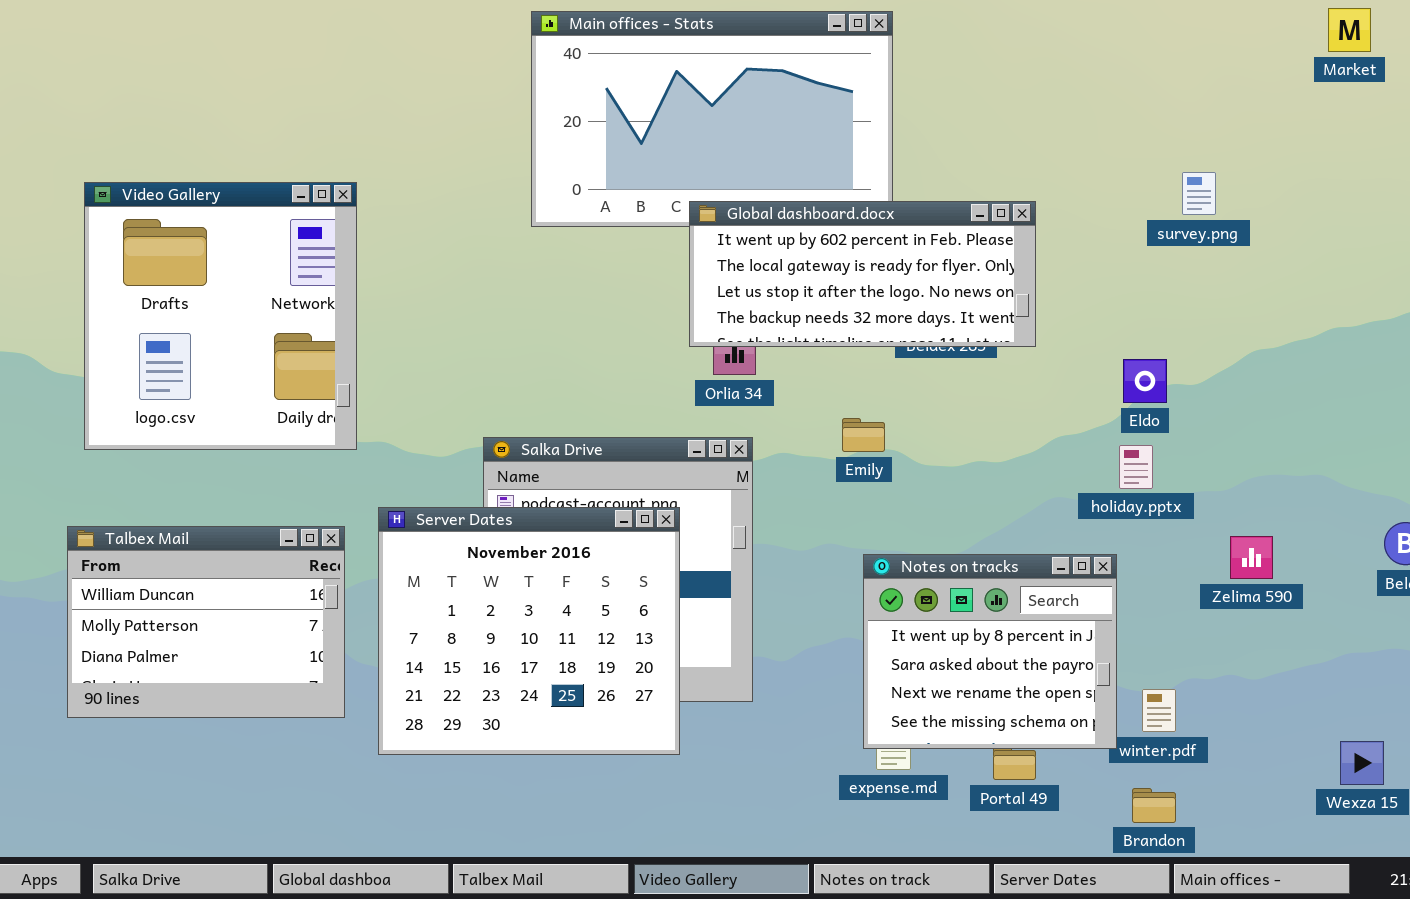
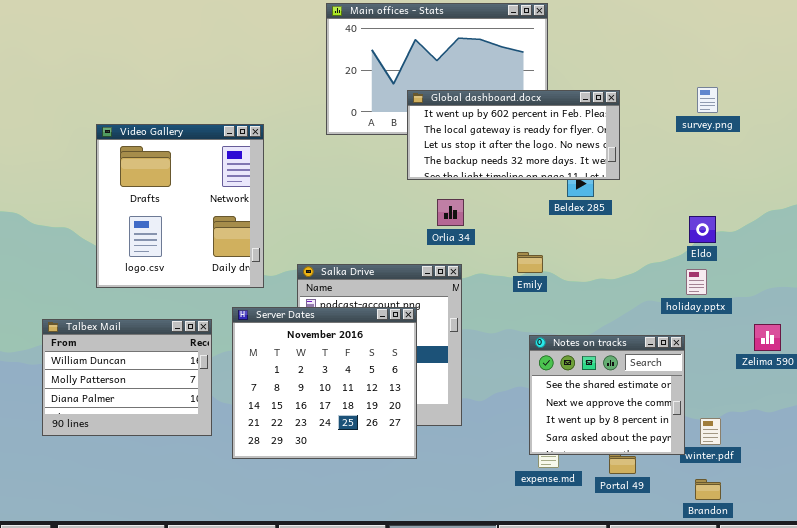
survey.png: [1182,172,1216,215] -> [697,87,718,113], moved
Video Gallery: [84,182,357,450] -> [96,124,264,288], moved
Global dashboard.docx: [689,201,1036,347] -> [407,90,620,180], moved
Notes on tracks: [863,554,1117,749] -> [529,335,685,455], scrolled up 2 rows

